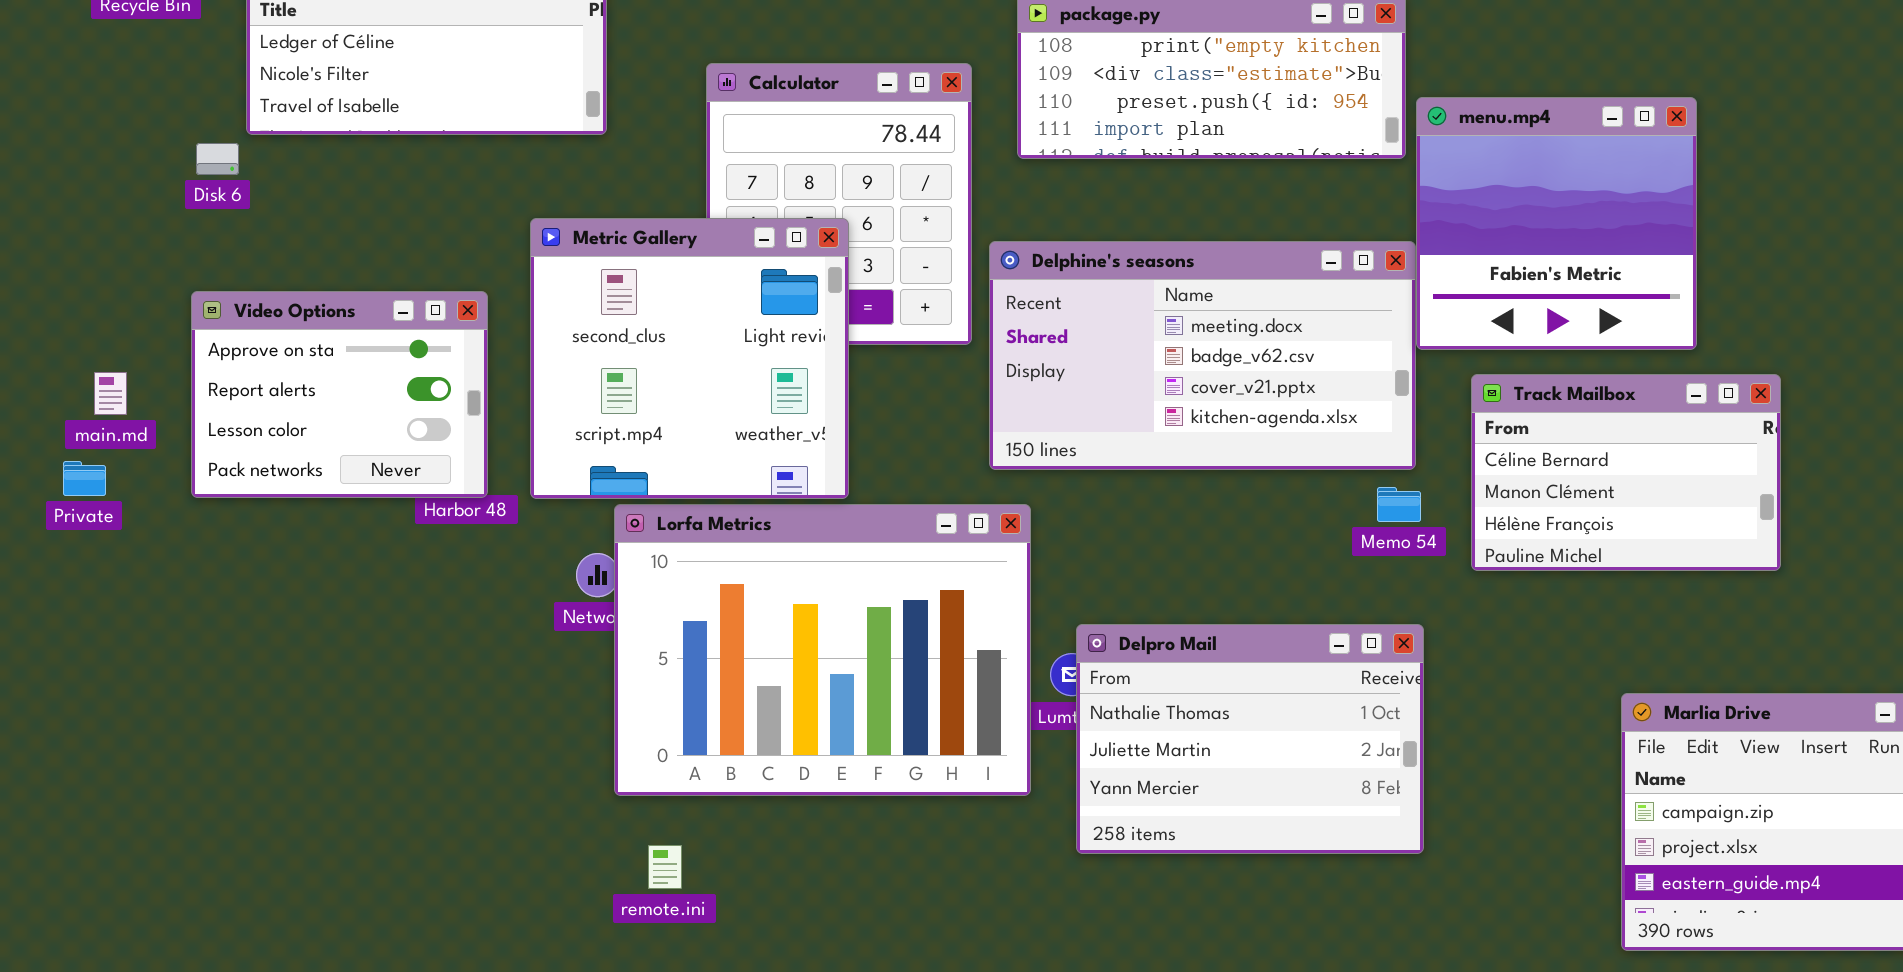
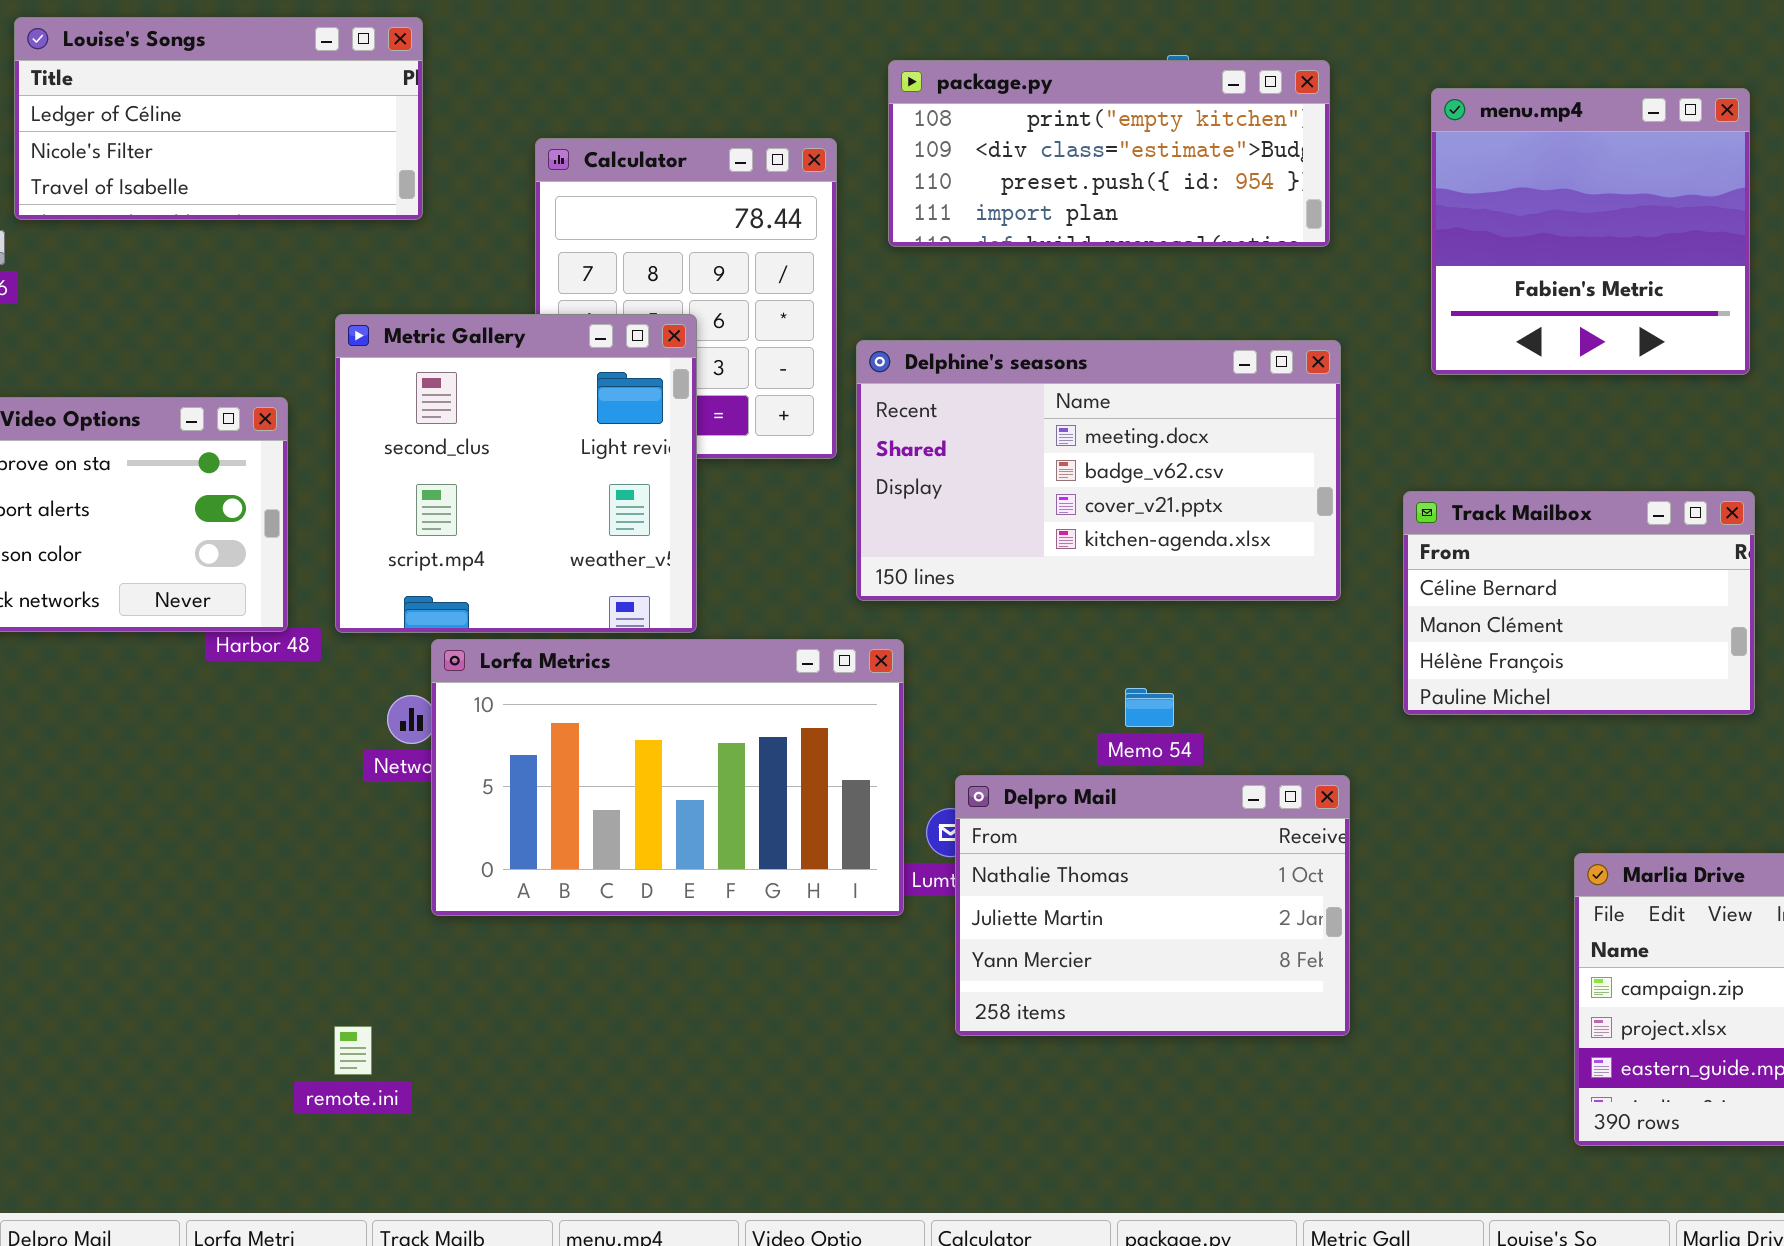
menu.mp4: [1416,97,1697,350] -> [1431,88,1750,375], moved
Memo 54: [1377,487,1421,522] -> [1125,688,1174,727], moved
Lorfa Metrics: [614,504,1031,796] -> [431,639,904,916], resized
remote.ini: [648,845,682,889] -> [334,1026,372,1075], moved

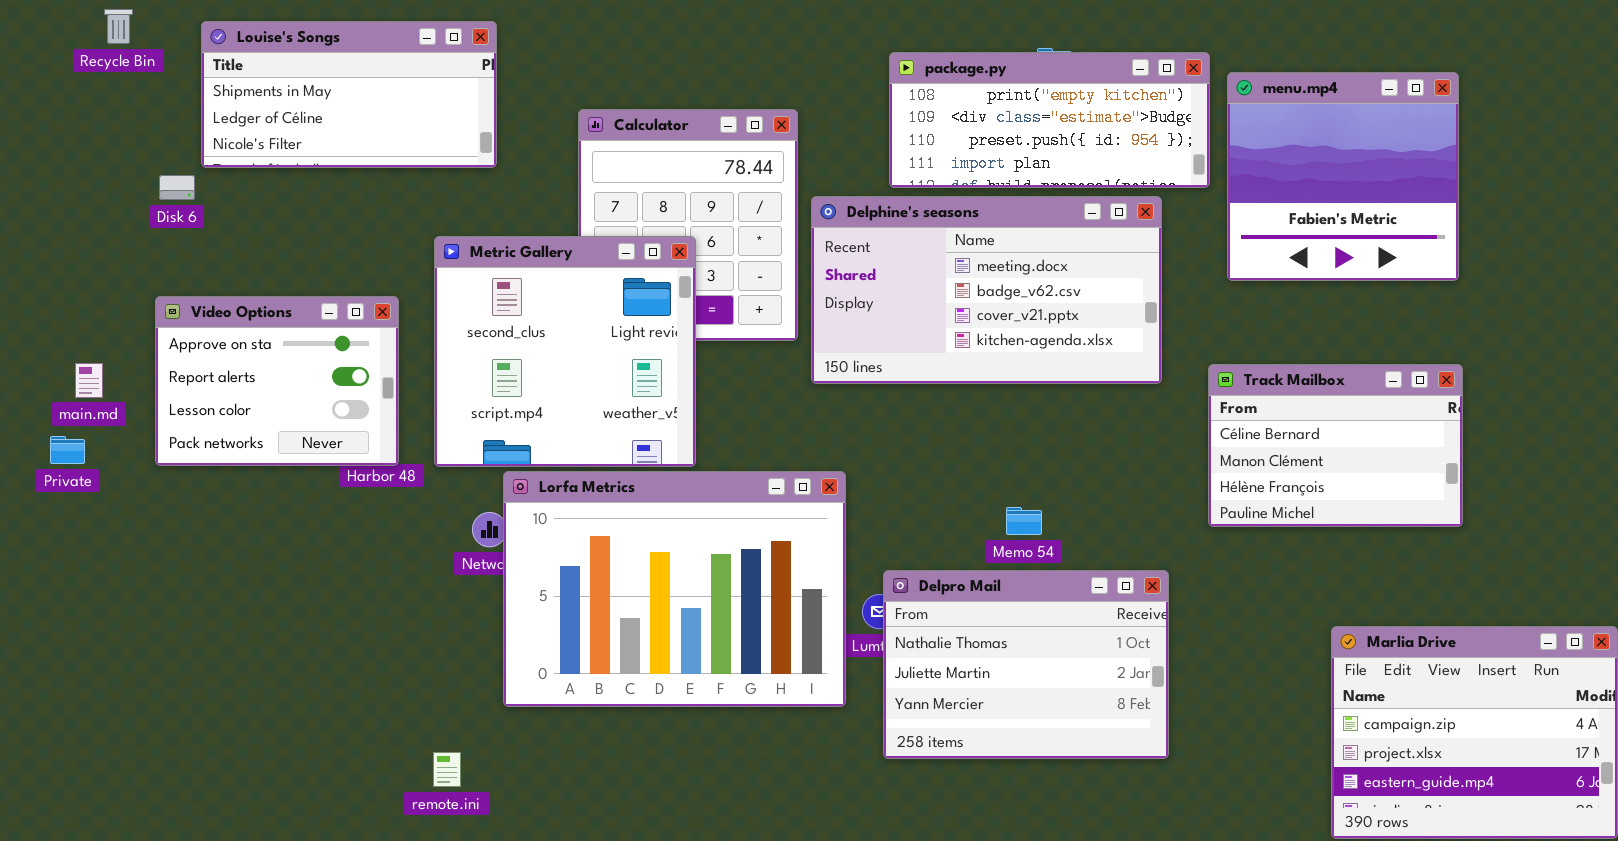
Louise's Songs: [14,17,423,220] -> [201,21,497,168], scrolled up 1 row
package.py: [888,60,1330,247] -> [889,52,1210,188], moved
Delphine's seasons: [856,340,1341,601] -> [811,196,1162,384], moved
Lorfa Metrics: [431,639,904,916] -> [503,471,846,707], resized

